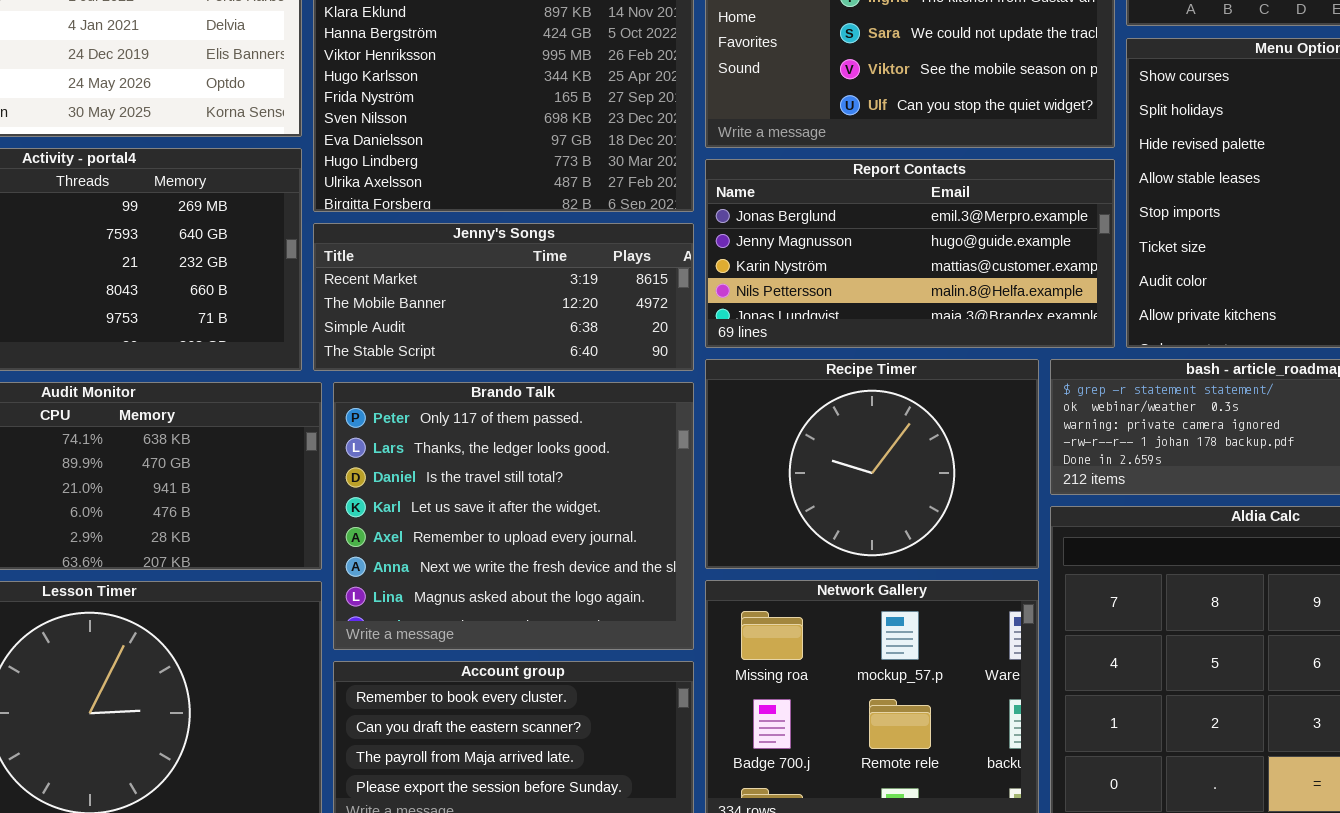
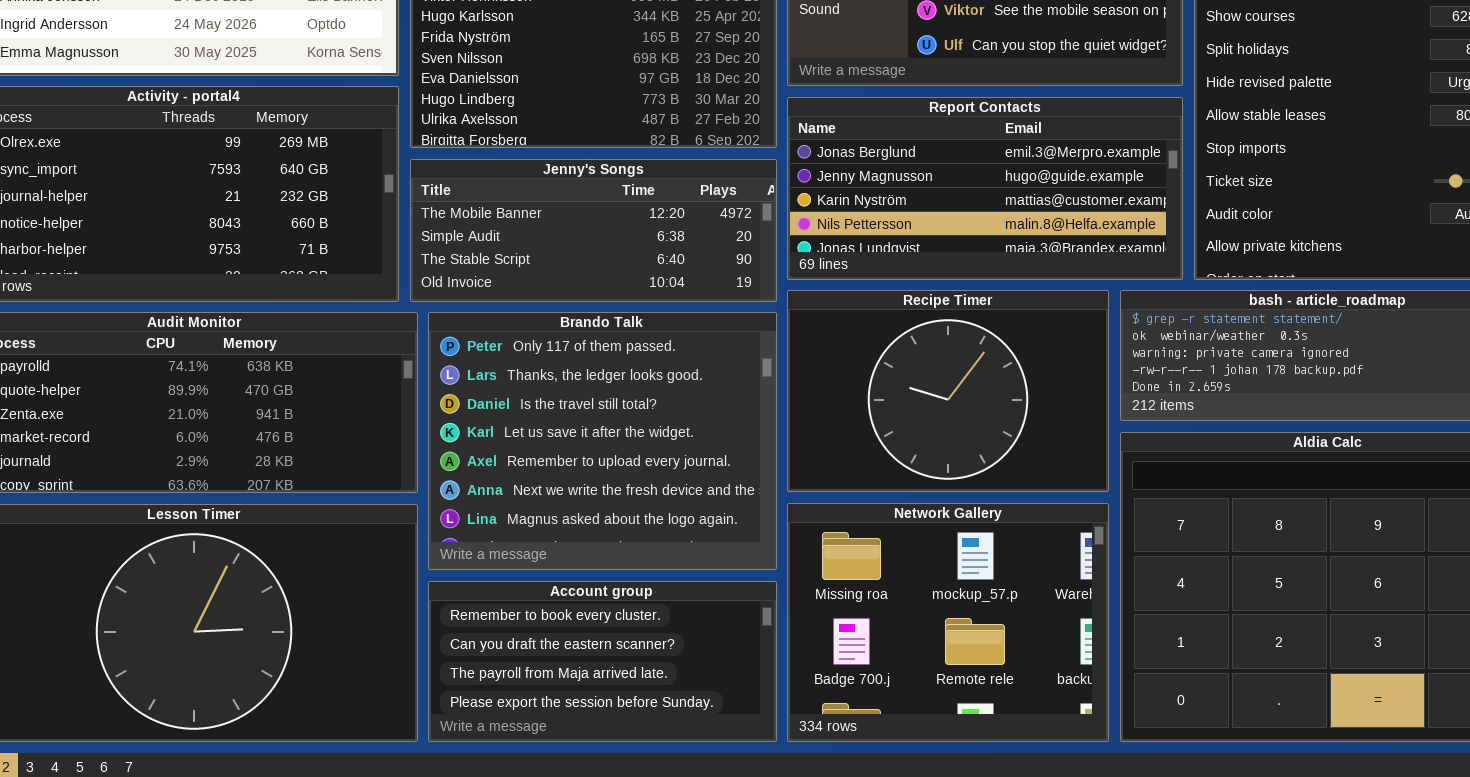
Jenny's Songs: [313,223,694,371] -> [410,159,777,302], scrolled down 1 row

